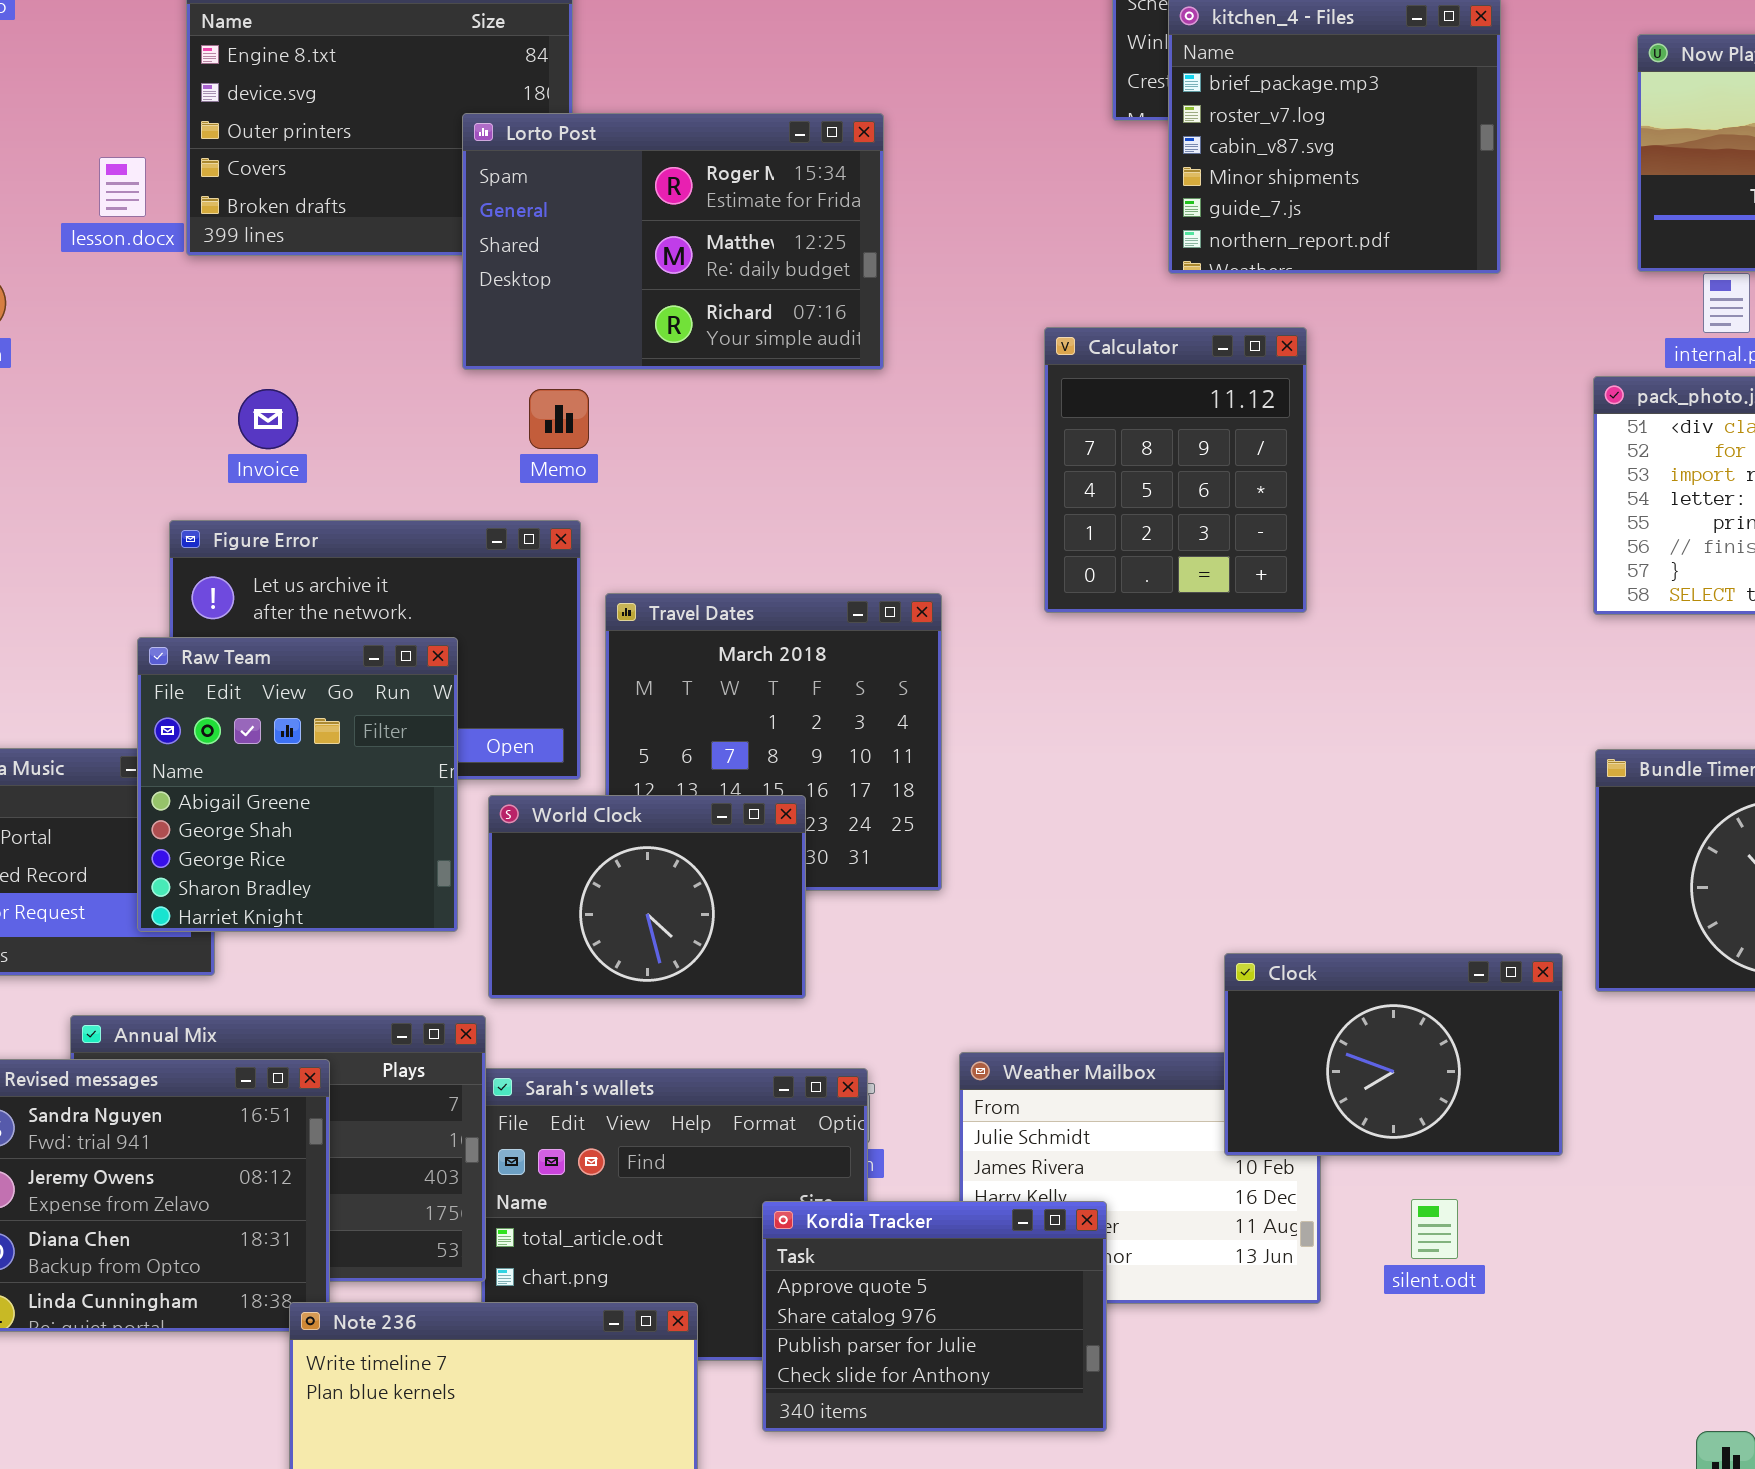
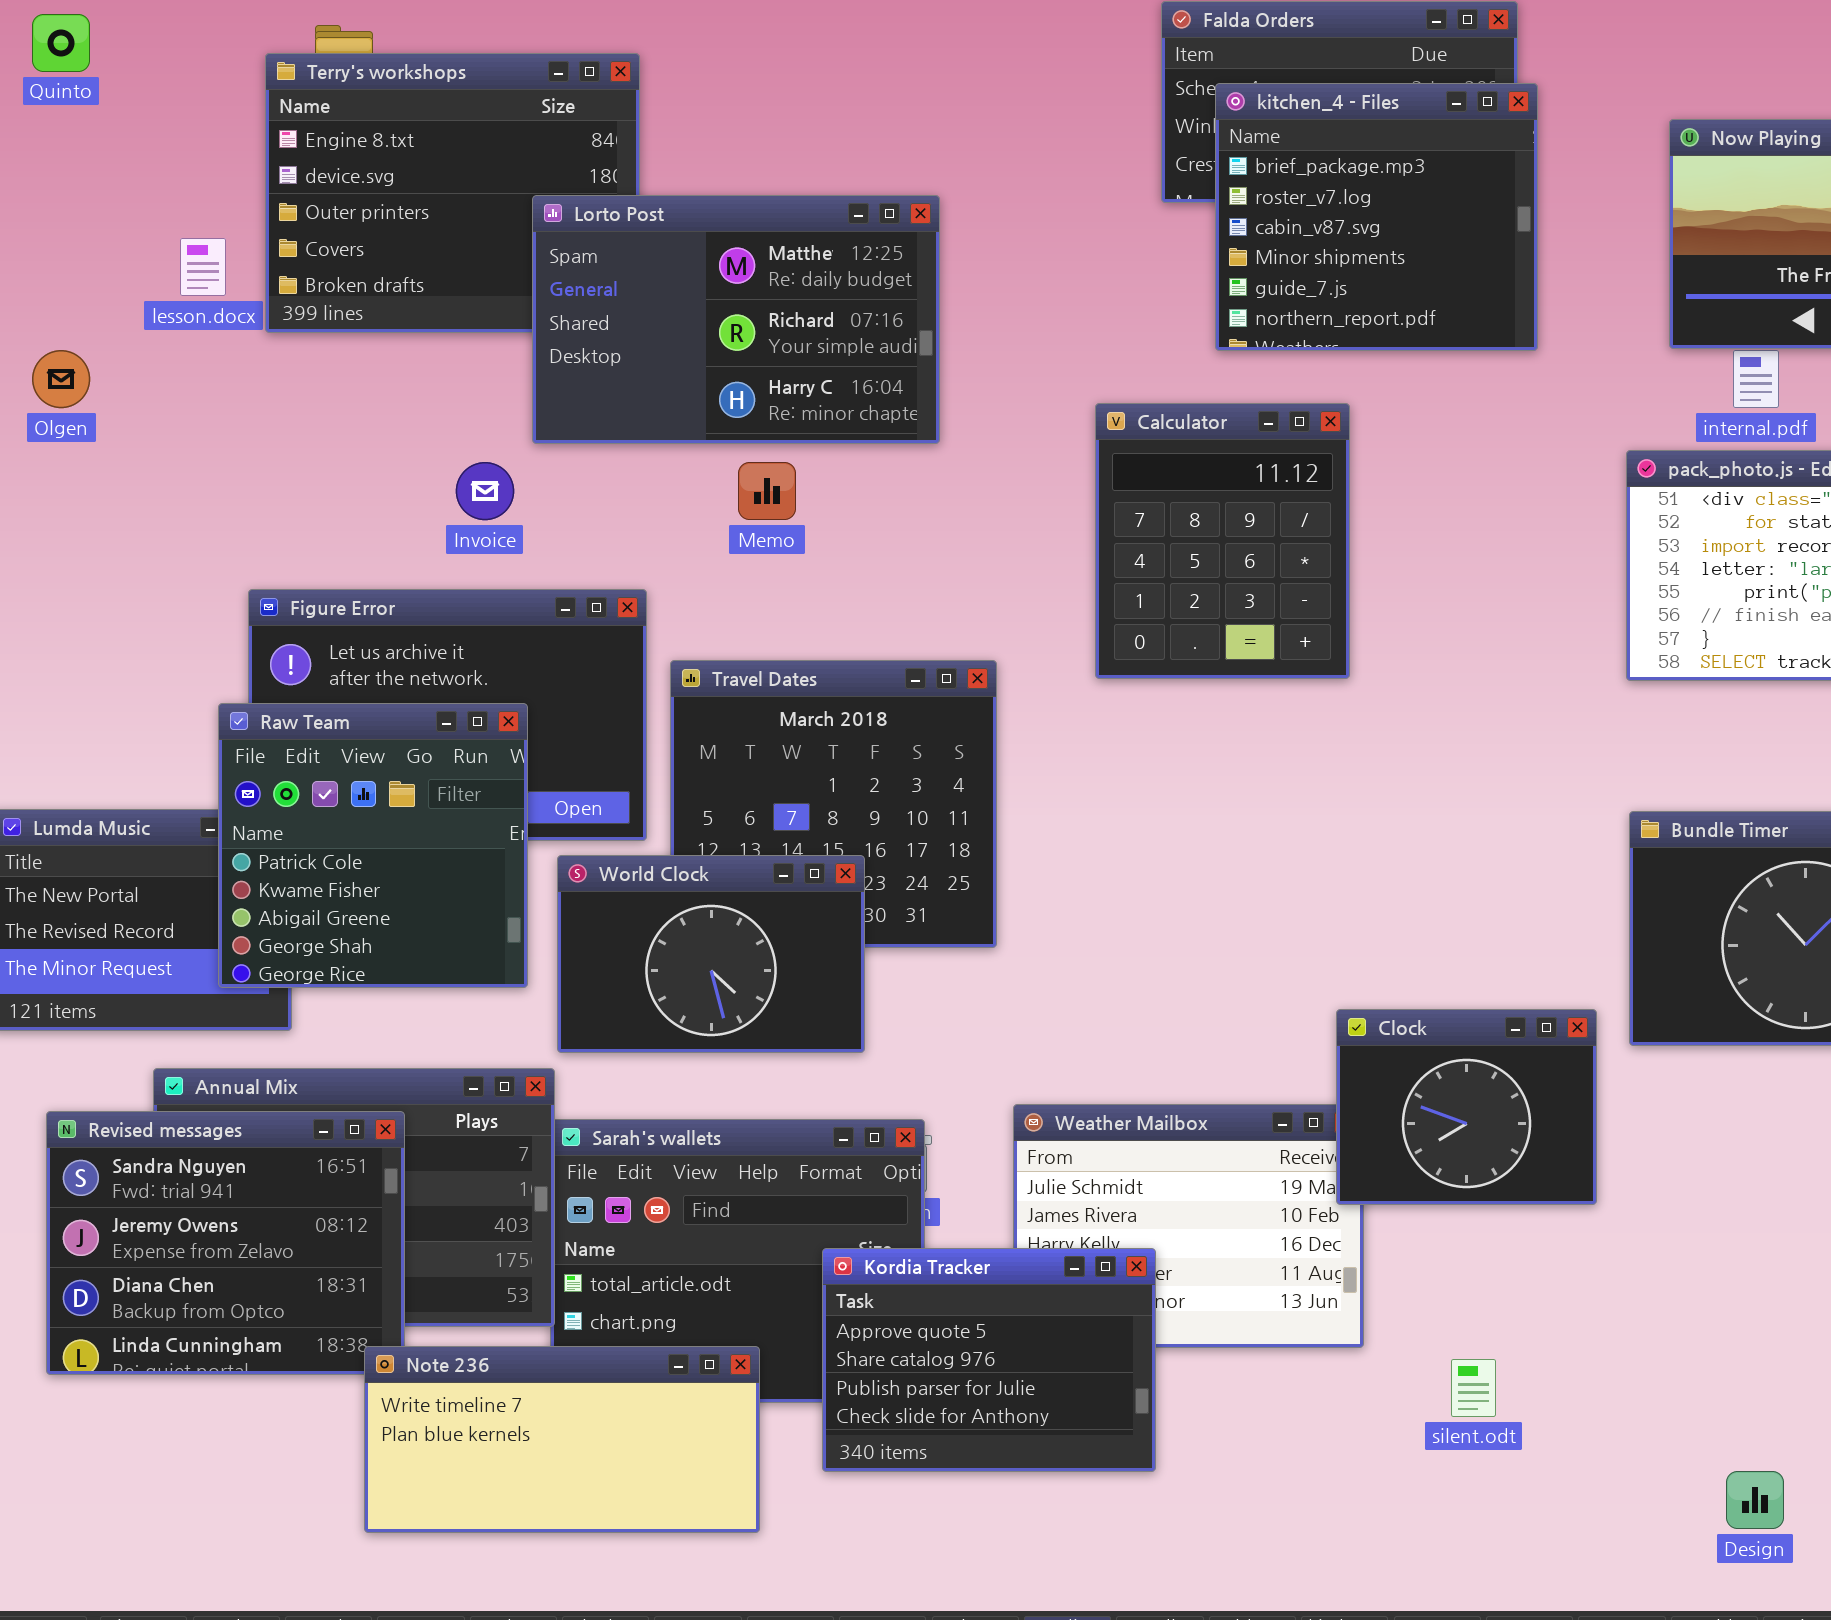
Lorto Post: [462,113,884,370] -> [532,195,940,444], scrolled down 1 row
Invoice: [238,389,298,449] -> [456,462,514,520], moved
Memo: [529,389,589,449] -> [738,462,796,520], moved
Raw Team: [137,637,458,932] -> [218,703,528,988], scrolled up 2 rows
Clock: [1224,953,1563,1156] -> [1336,1009,1597,1205], resized
silent.odt: [1411,1199,1458,1259] -> [1451,1359,1496,1417], moved

